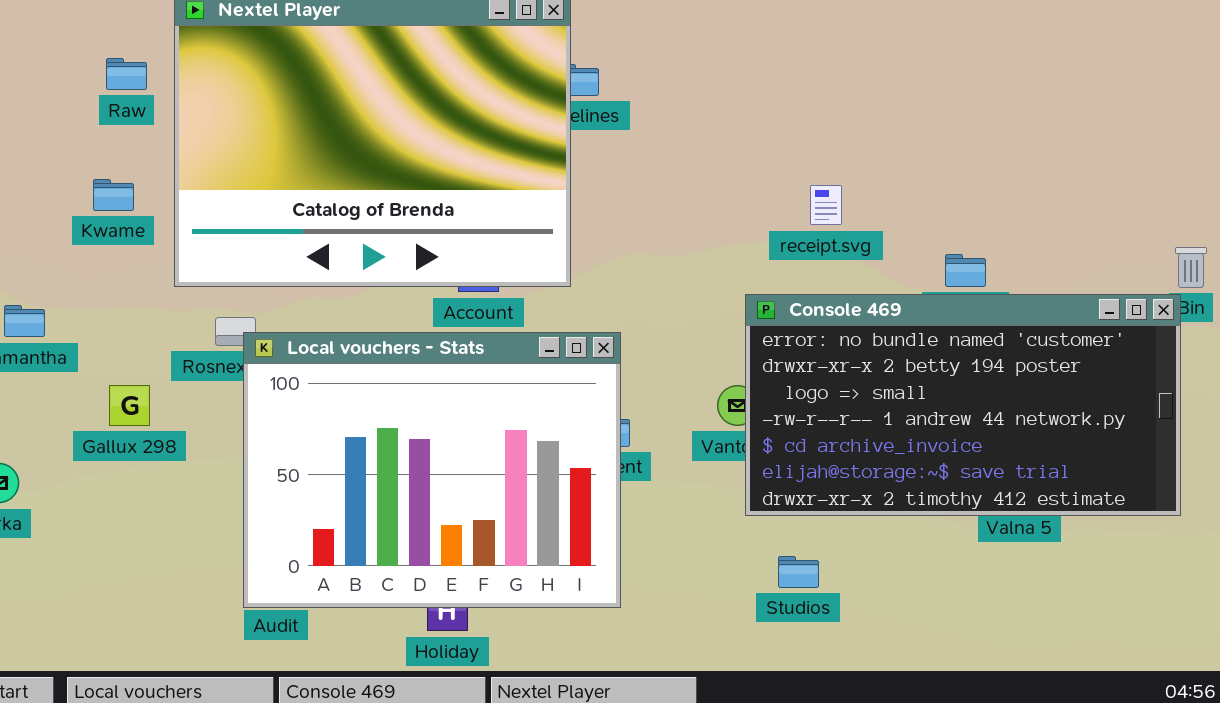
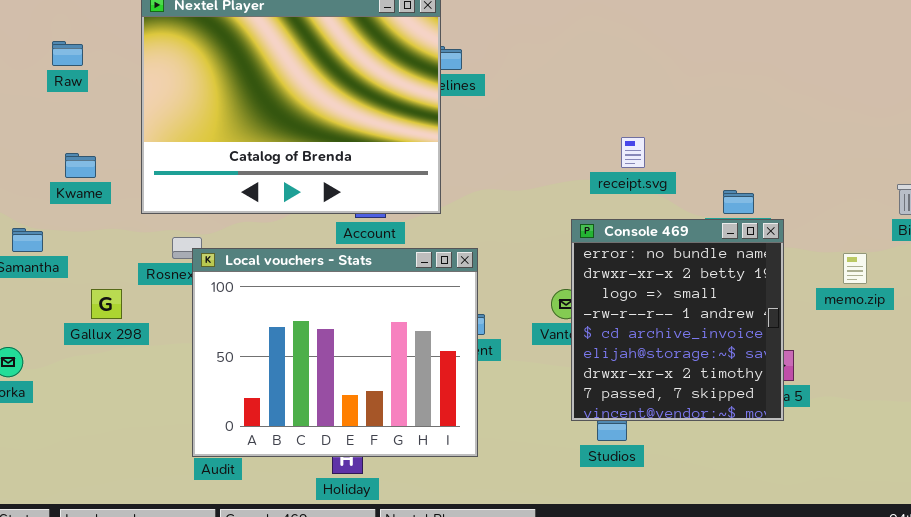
Raw: [106,58,147,90] -> [52,41,83,66], moved
Kwame: [93,179,134,211] -> [65,153,96,178], moved
Console 469: [745,294,1181,516] -> [571,219,784,421], resized

